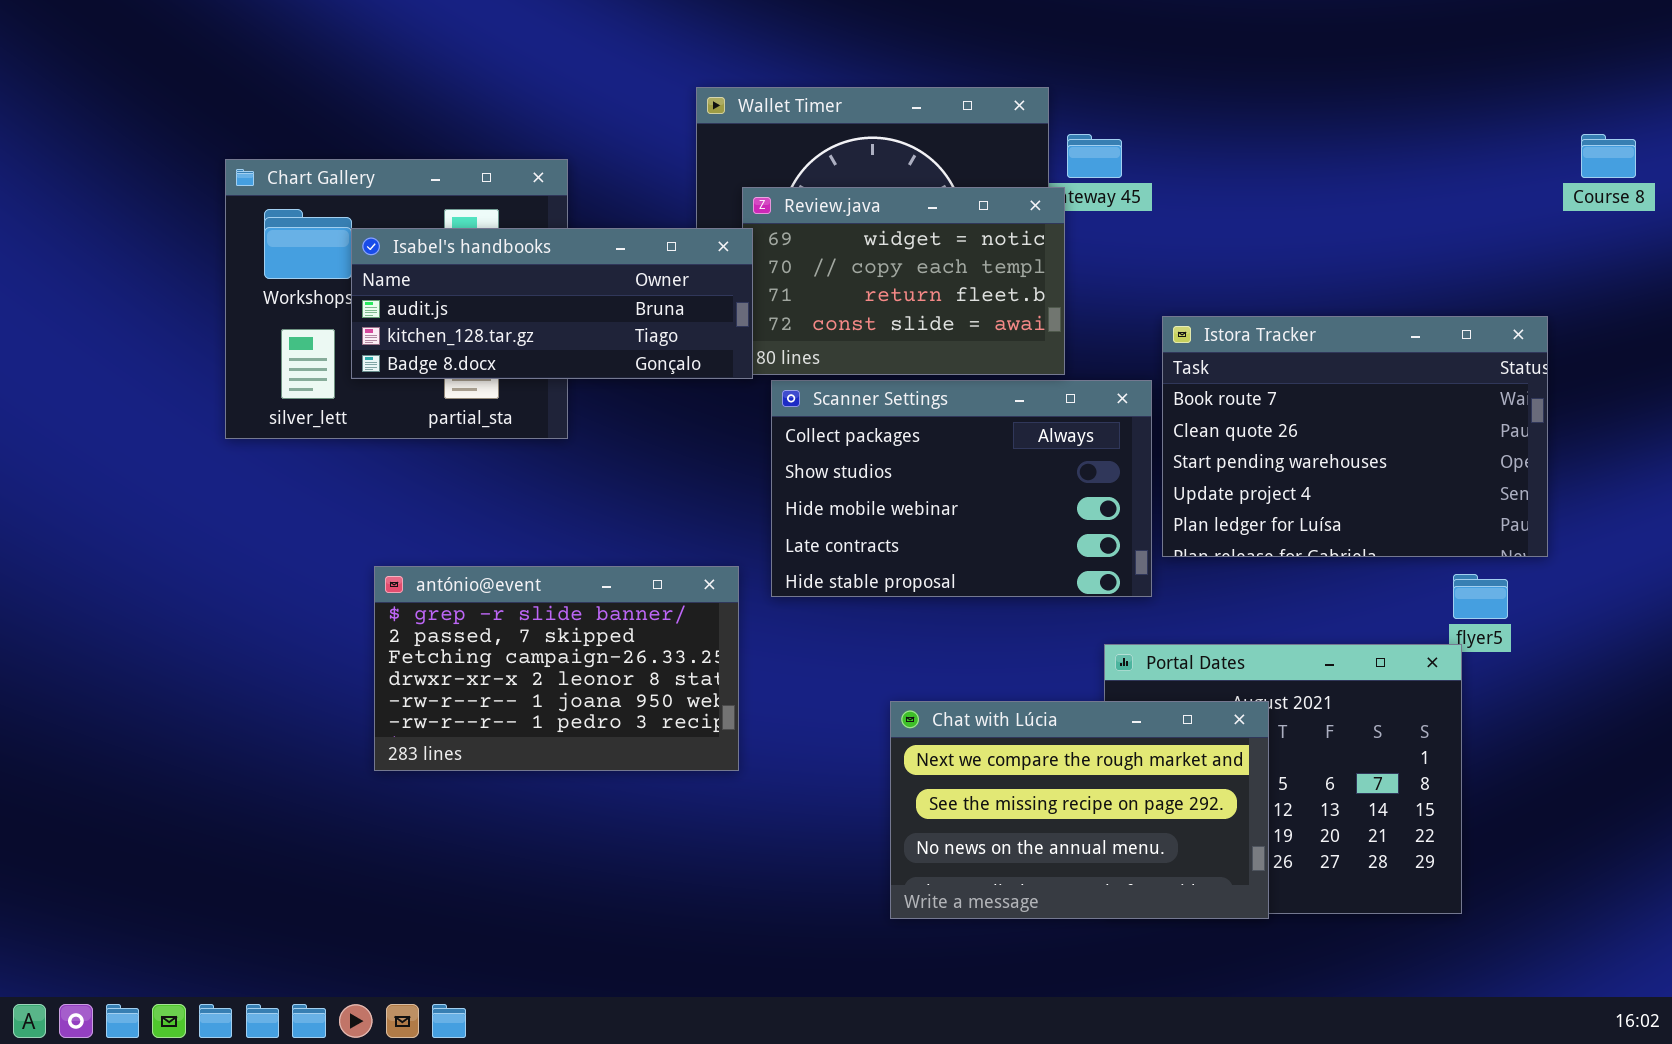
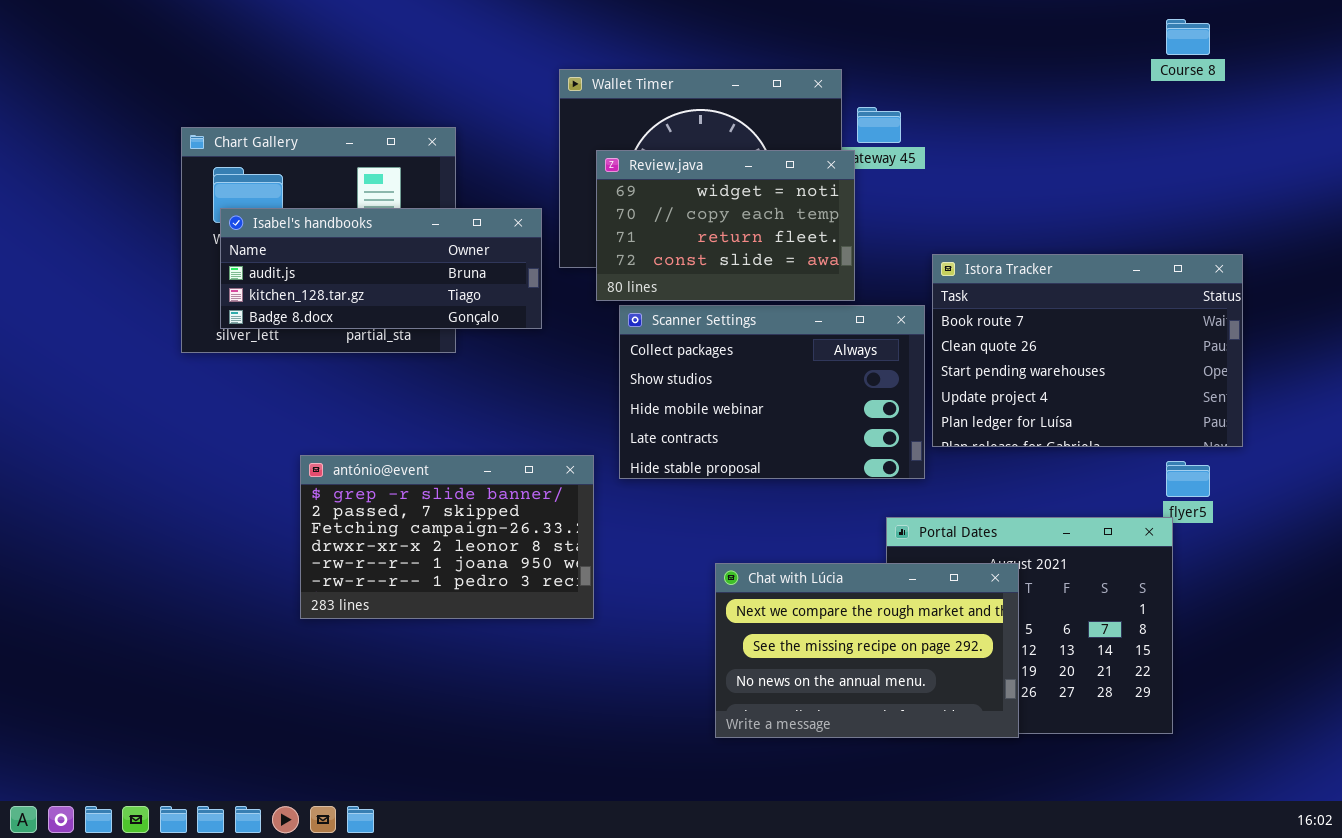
Course 8: [1581,134,1636,178] -> [1166,19,1210,55], moved
Isabel's handbooks: [351,228,753,379] -> [220,208,542,329], moved

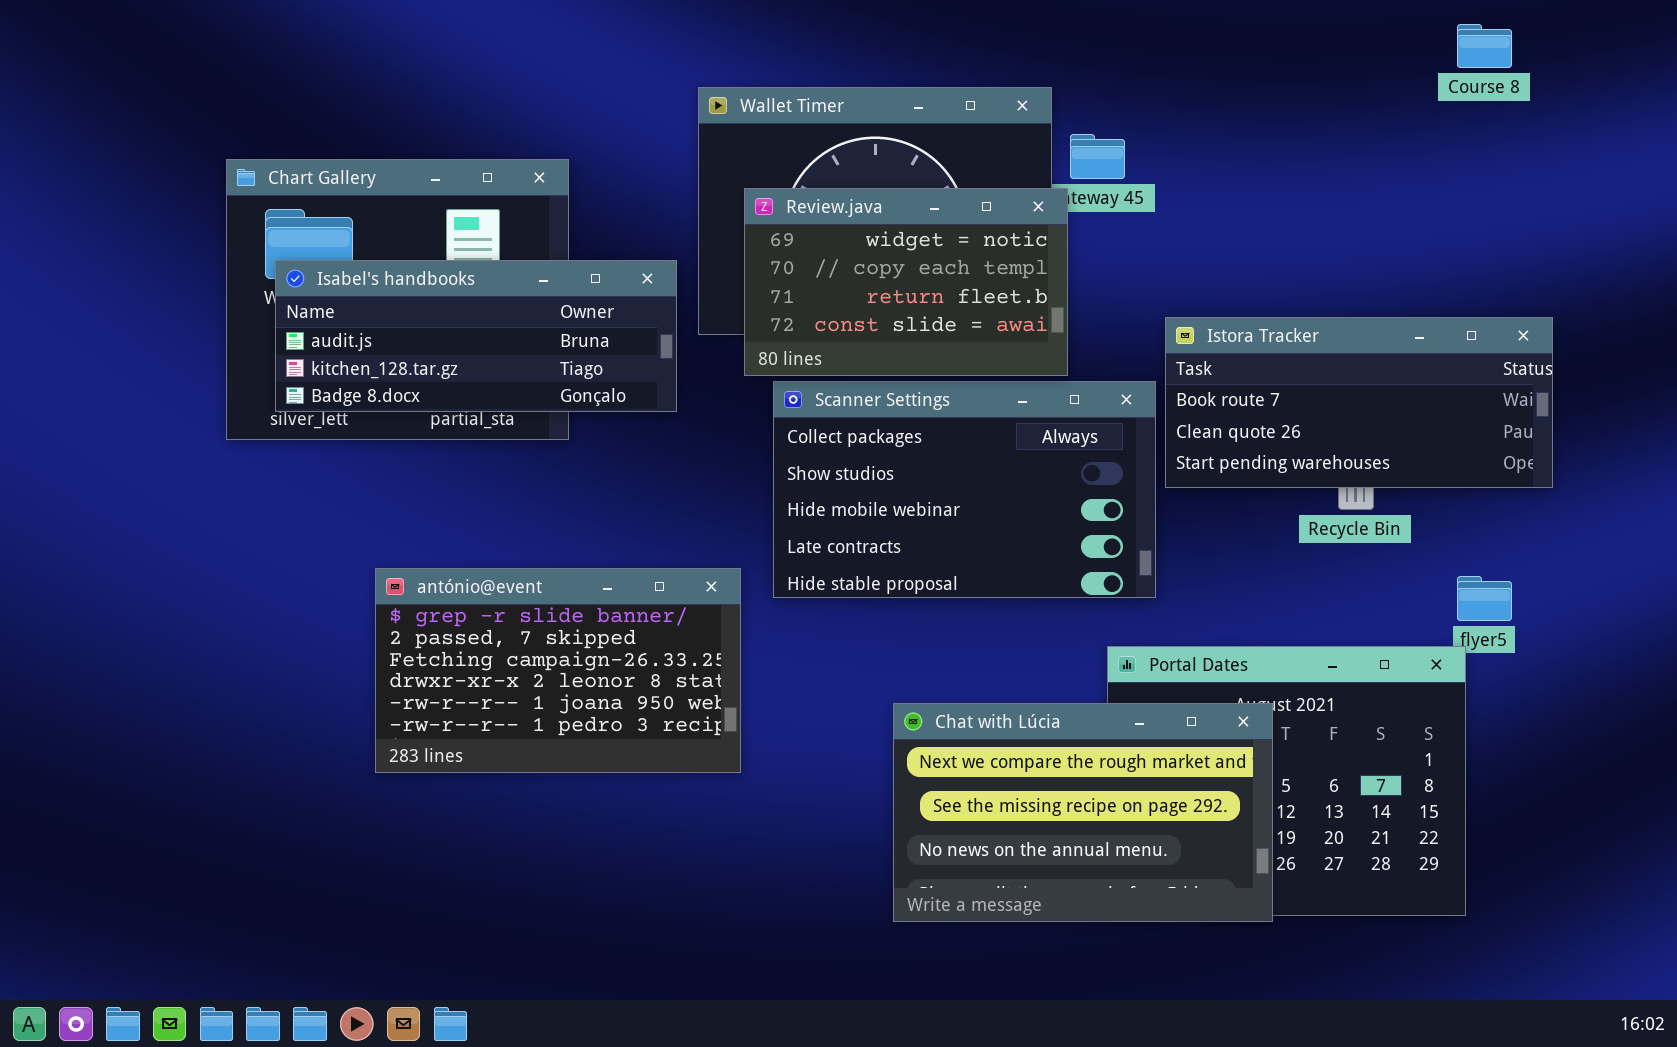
Istora Tracker: [932,254,1243,447] -> [1165,317,1553,488], resized

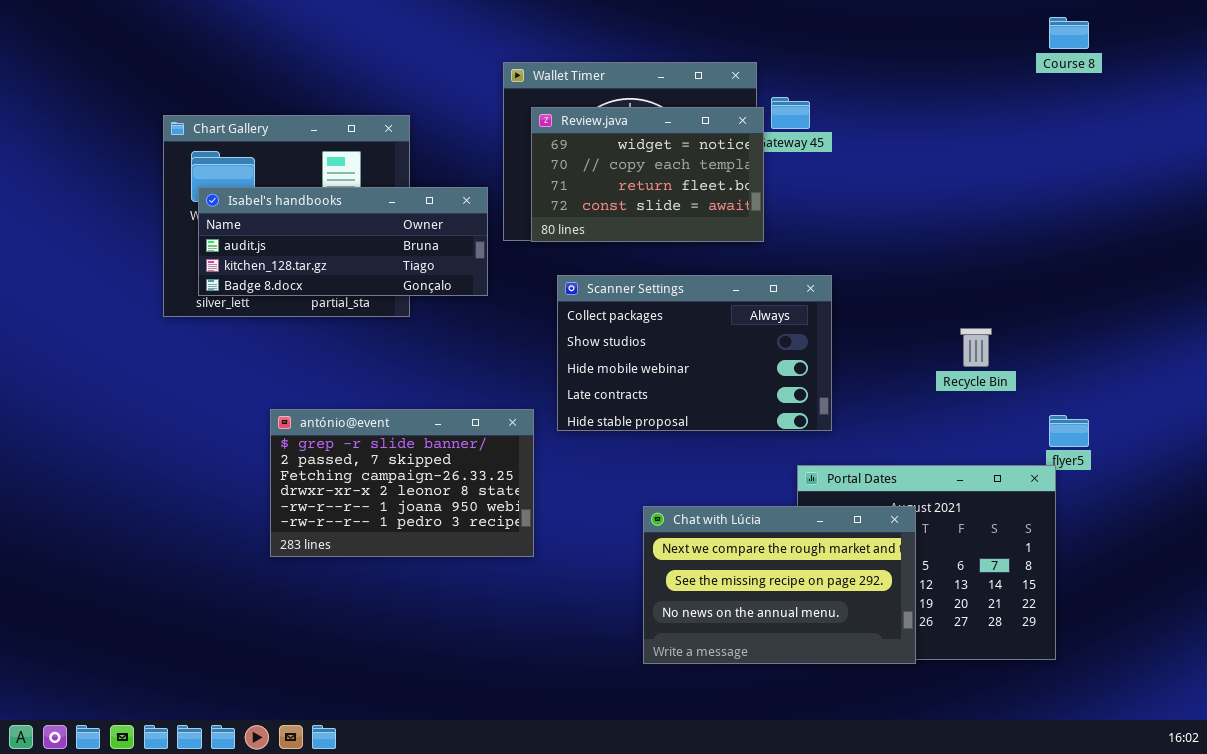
Review.java: [744,188,1068,376] -> [531,107,764,242], moved
Istora Tracker: [1165,317,1553,488] -> none, closed

